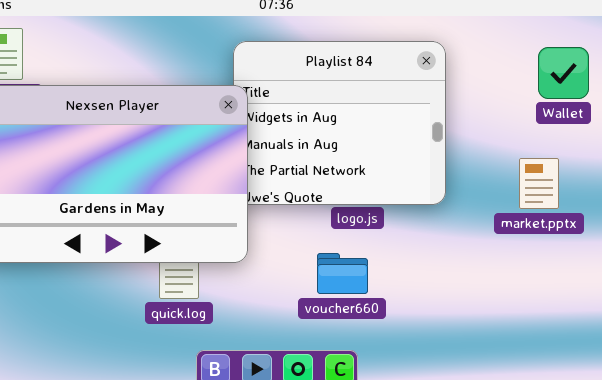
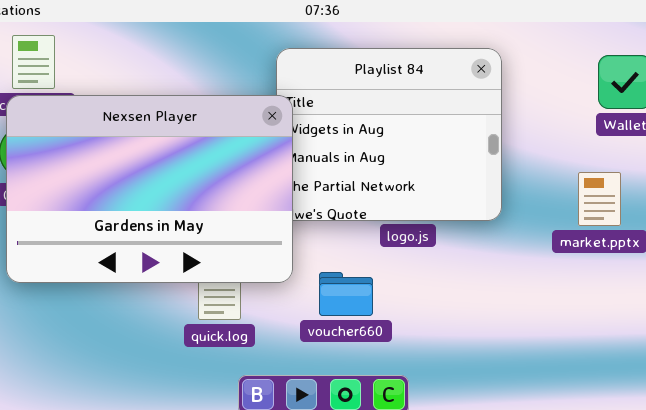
voucher660: [317,253,368,294] -> [319,272,373,316], moved

